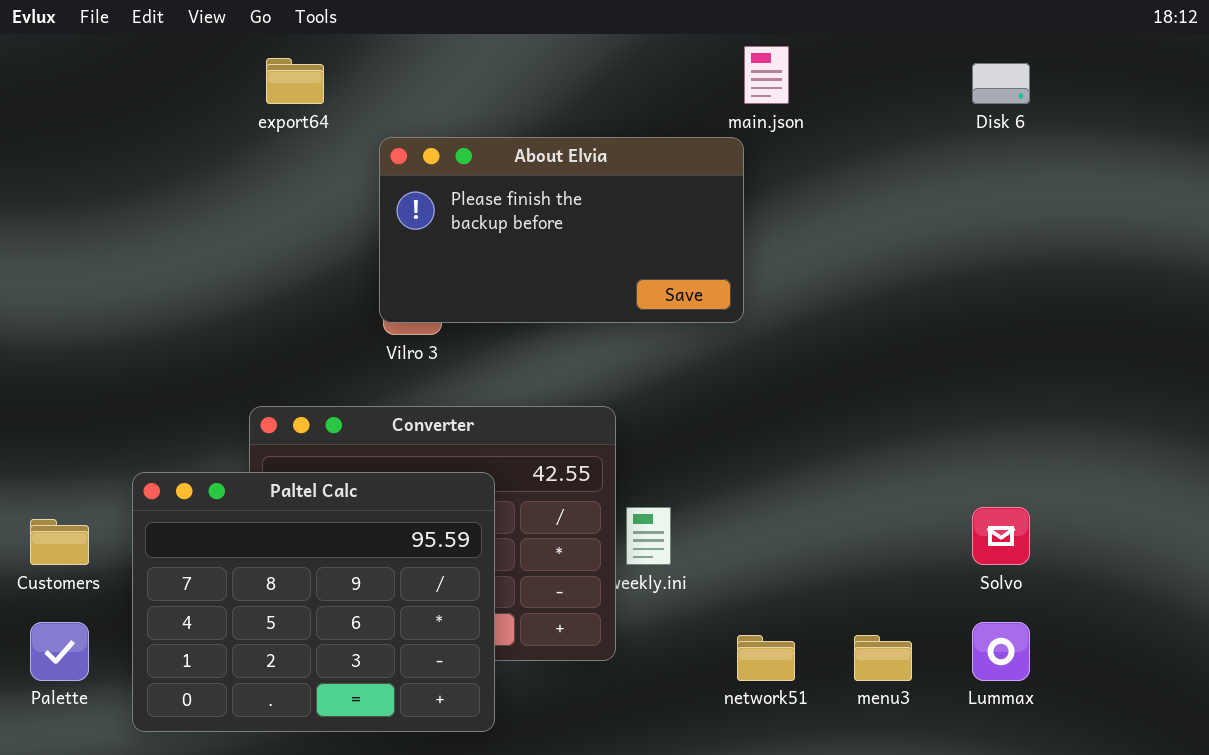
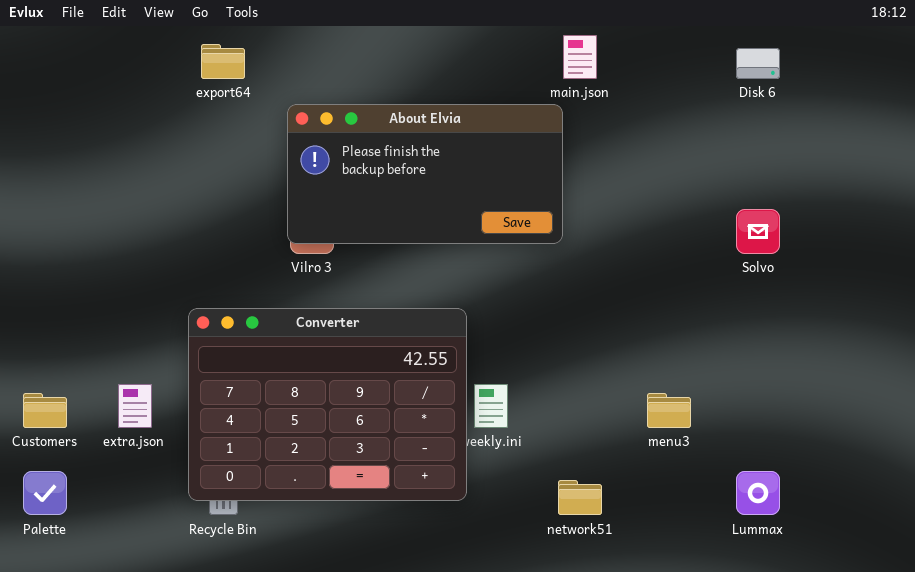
Paltel Calc: [132,472,495,732] -> none, closed
Solvo: [972,507,1030,565] -> [736,209,780,254], moved
menu3: [854,635,912,681] -> [647,393,691,428], moved

